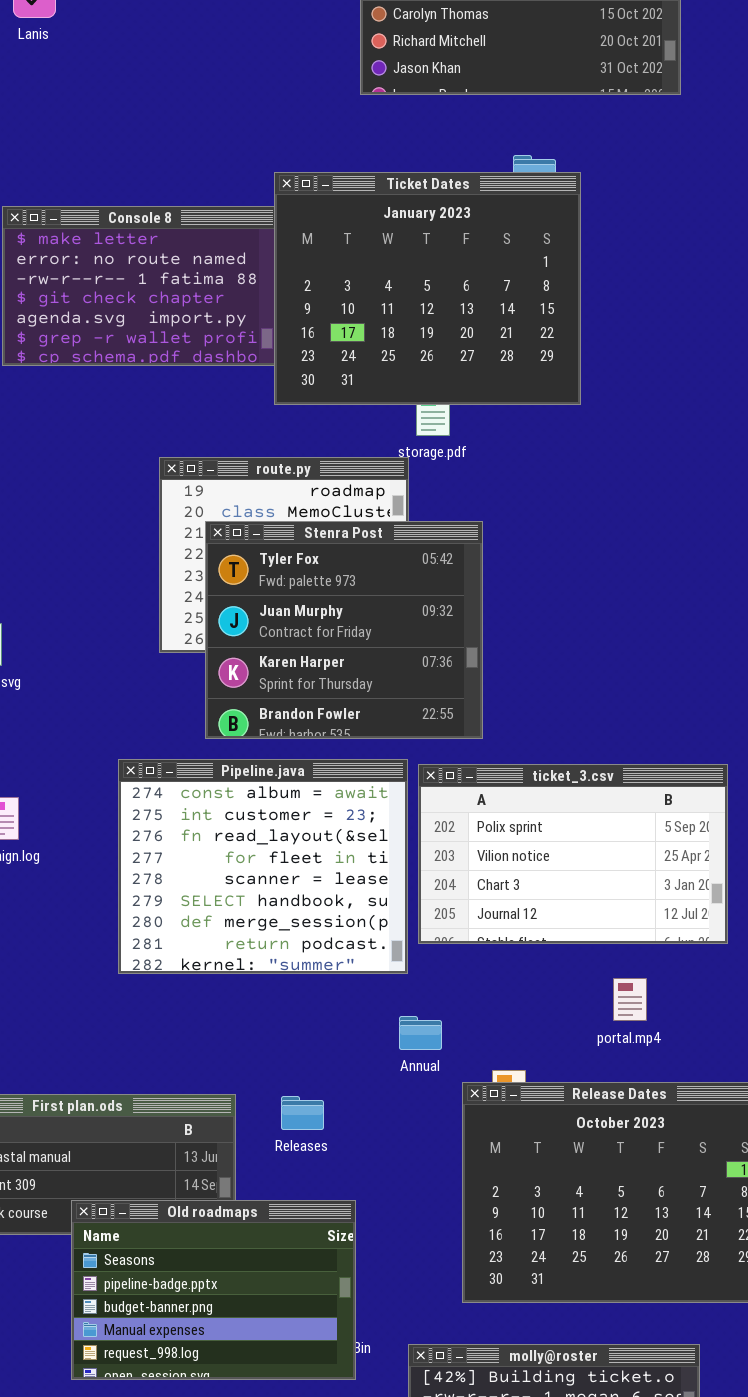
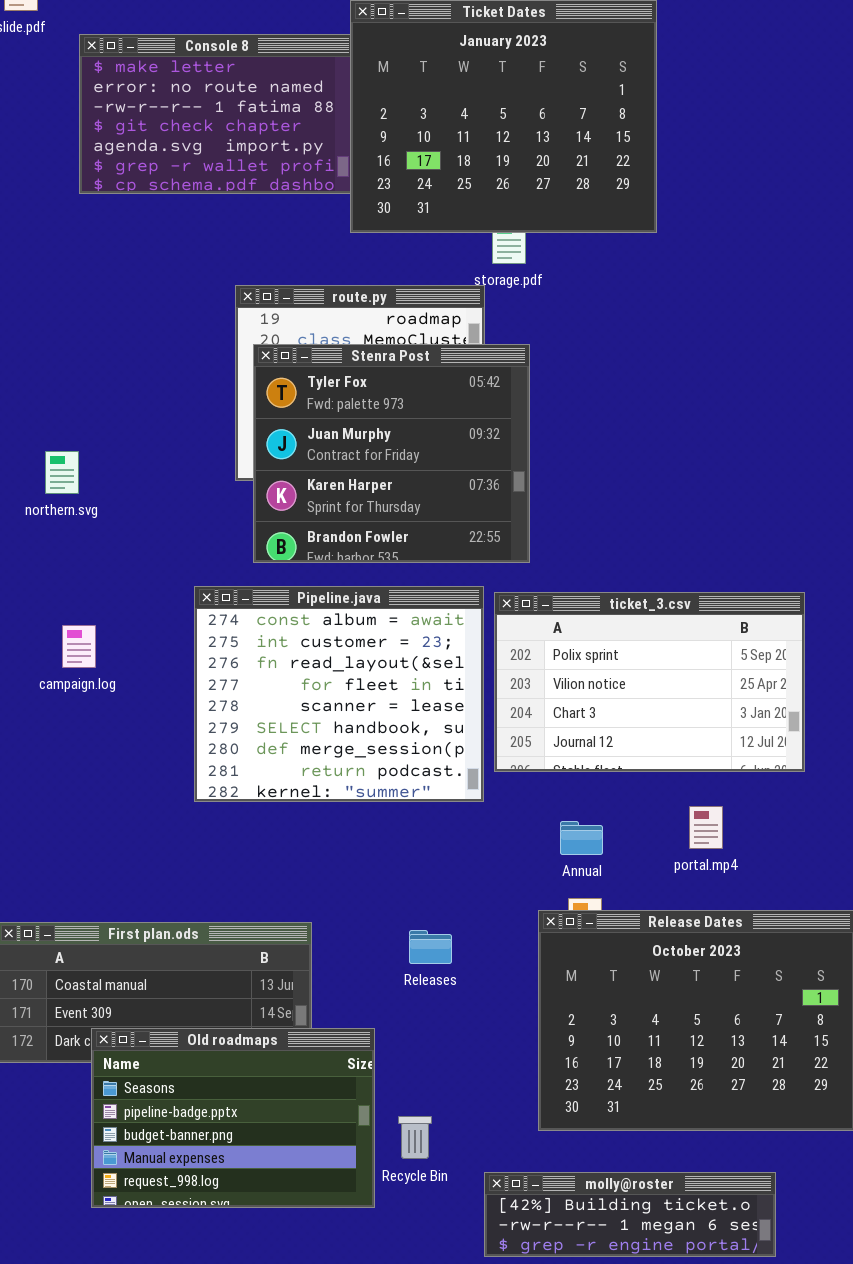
Stenra Post: [205,521,483,739] -> [253,344,530,563], moved
Annual: [399,1016,442,1050] -> [560,821,603,855], moved
Releases: [281,1096,324,1130] -> [409,930,452,964], moved
Old roadmaps: [71,1200,356,1380] -> [91,1028,375,1208], moved

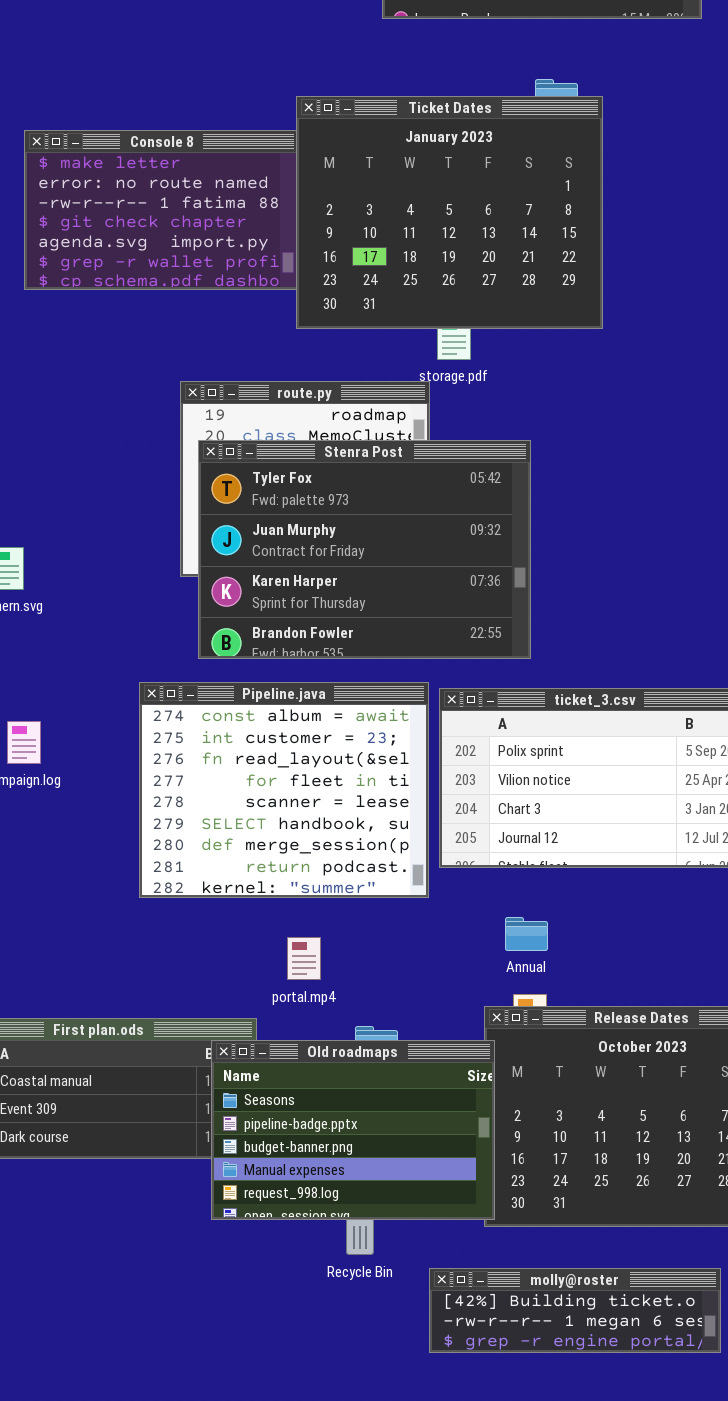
Stenra Post: [253,344,530,563] -> [198,440,531,659], resized
portal.mp4: [689,806,723,849] -> [287,937,321,980], moved
Old roadmaps: [91,1028,375,1208] -> [211,1040,495,1220], moved

